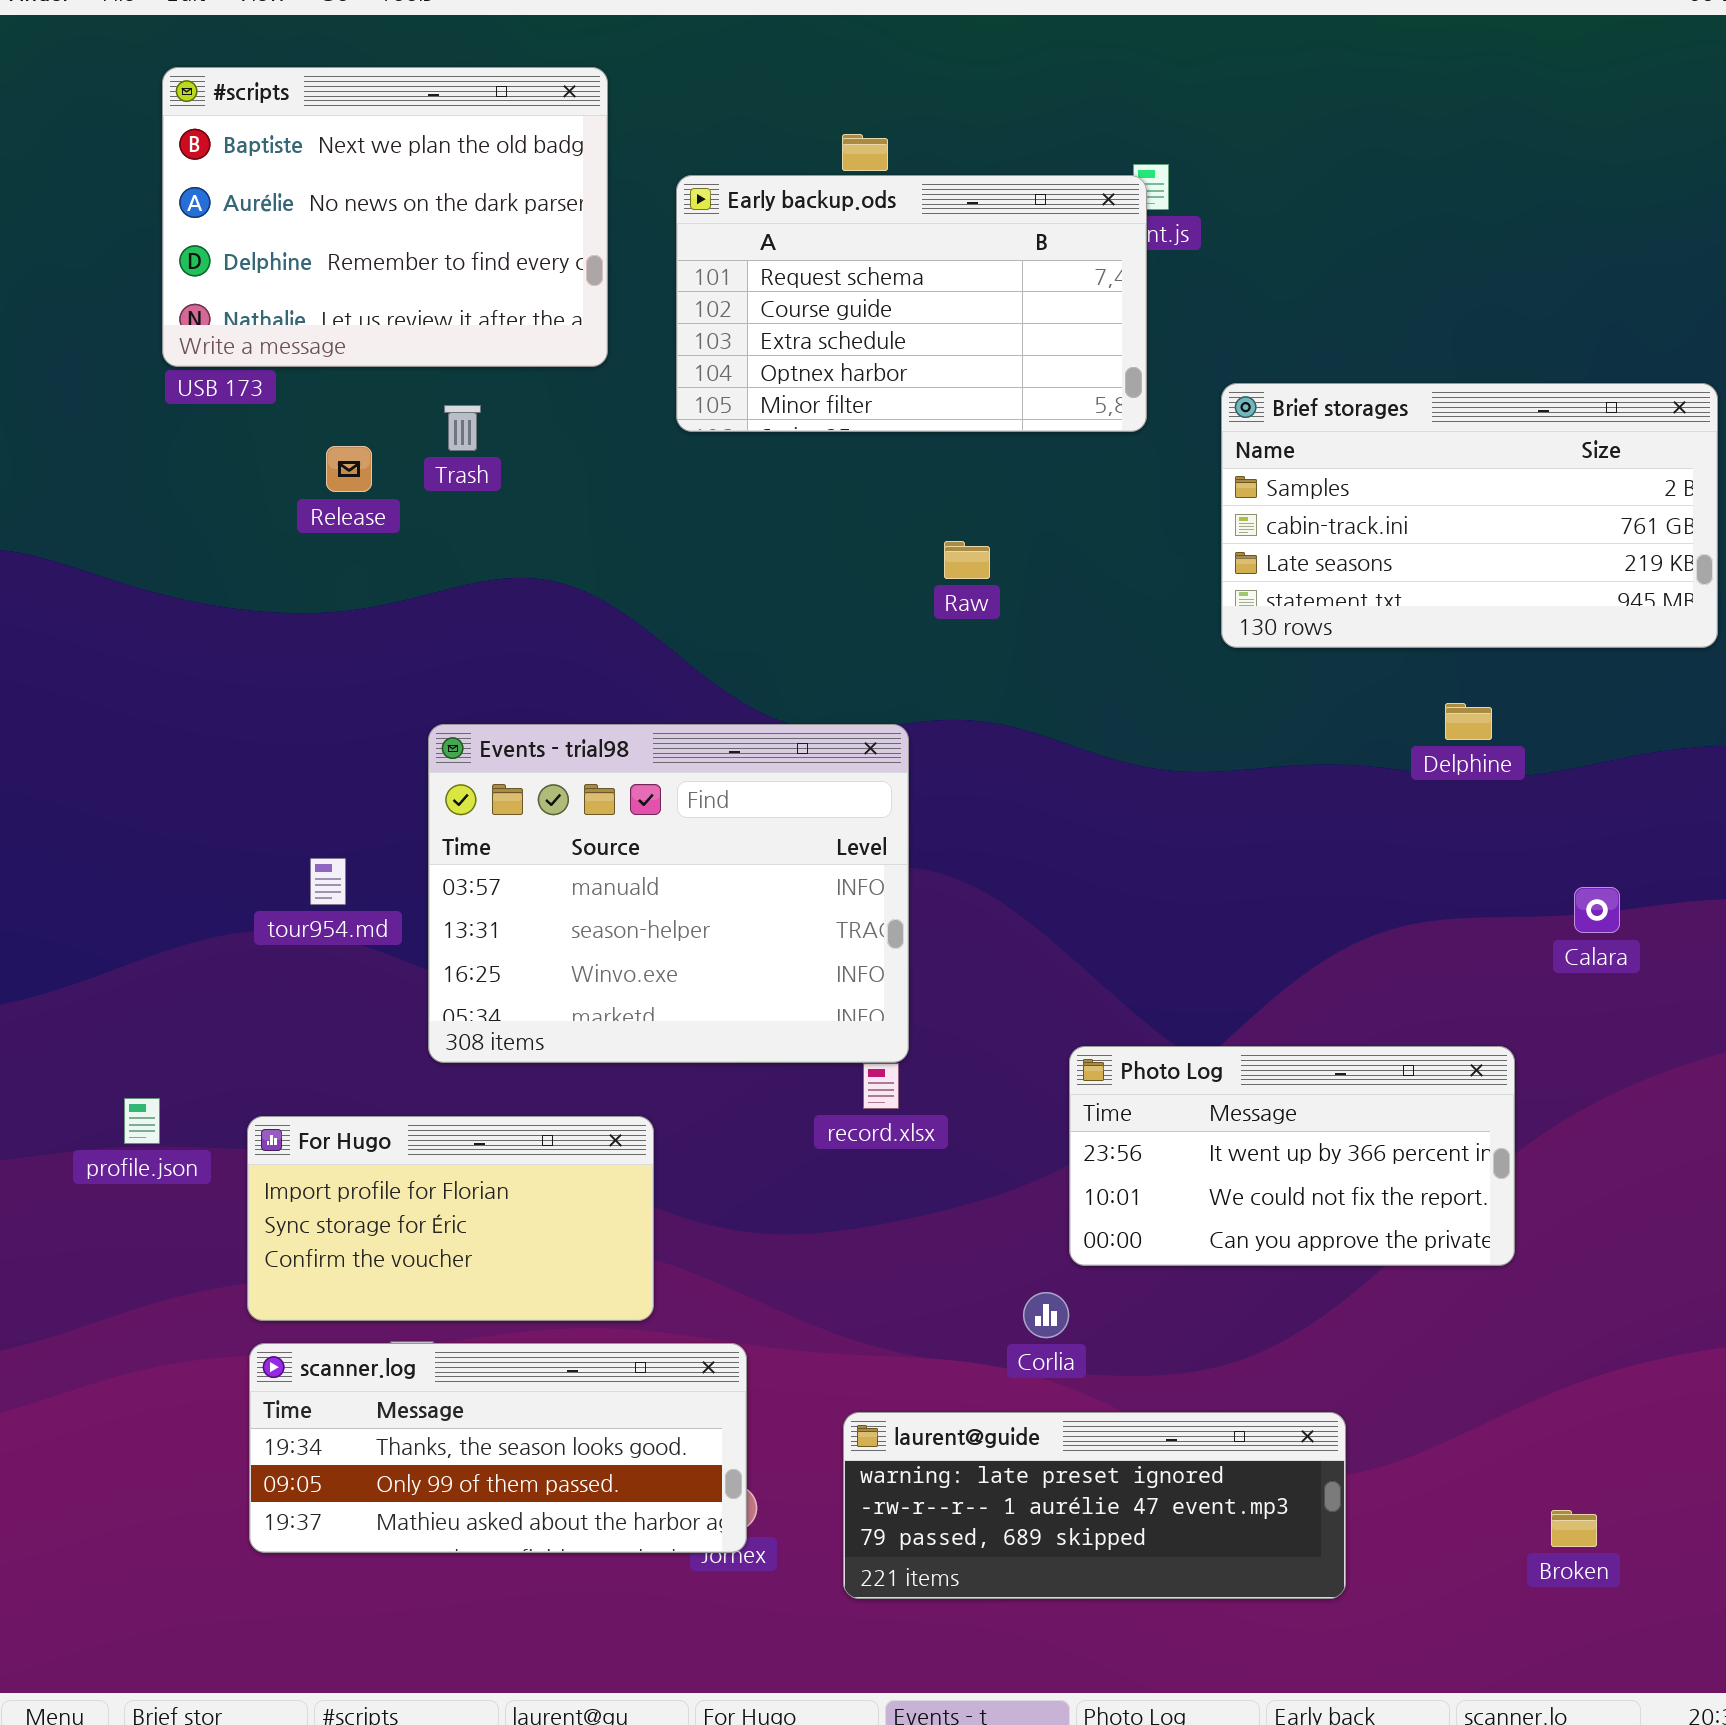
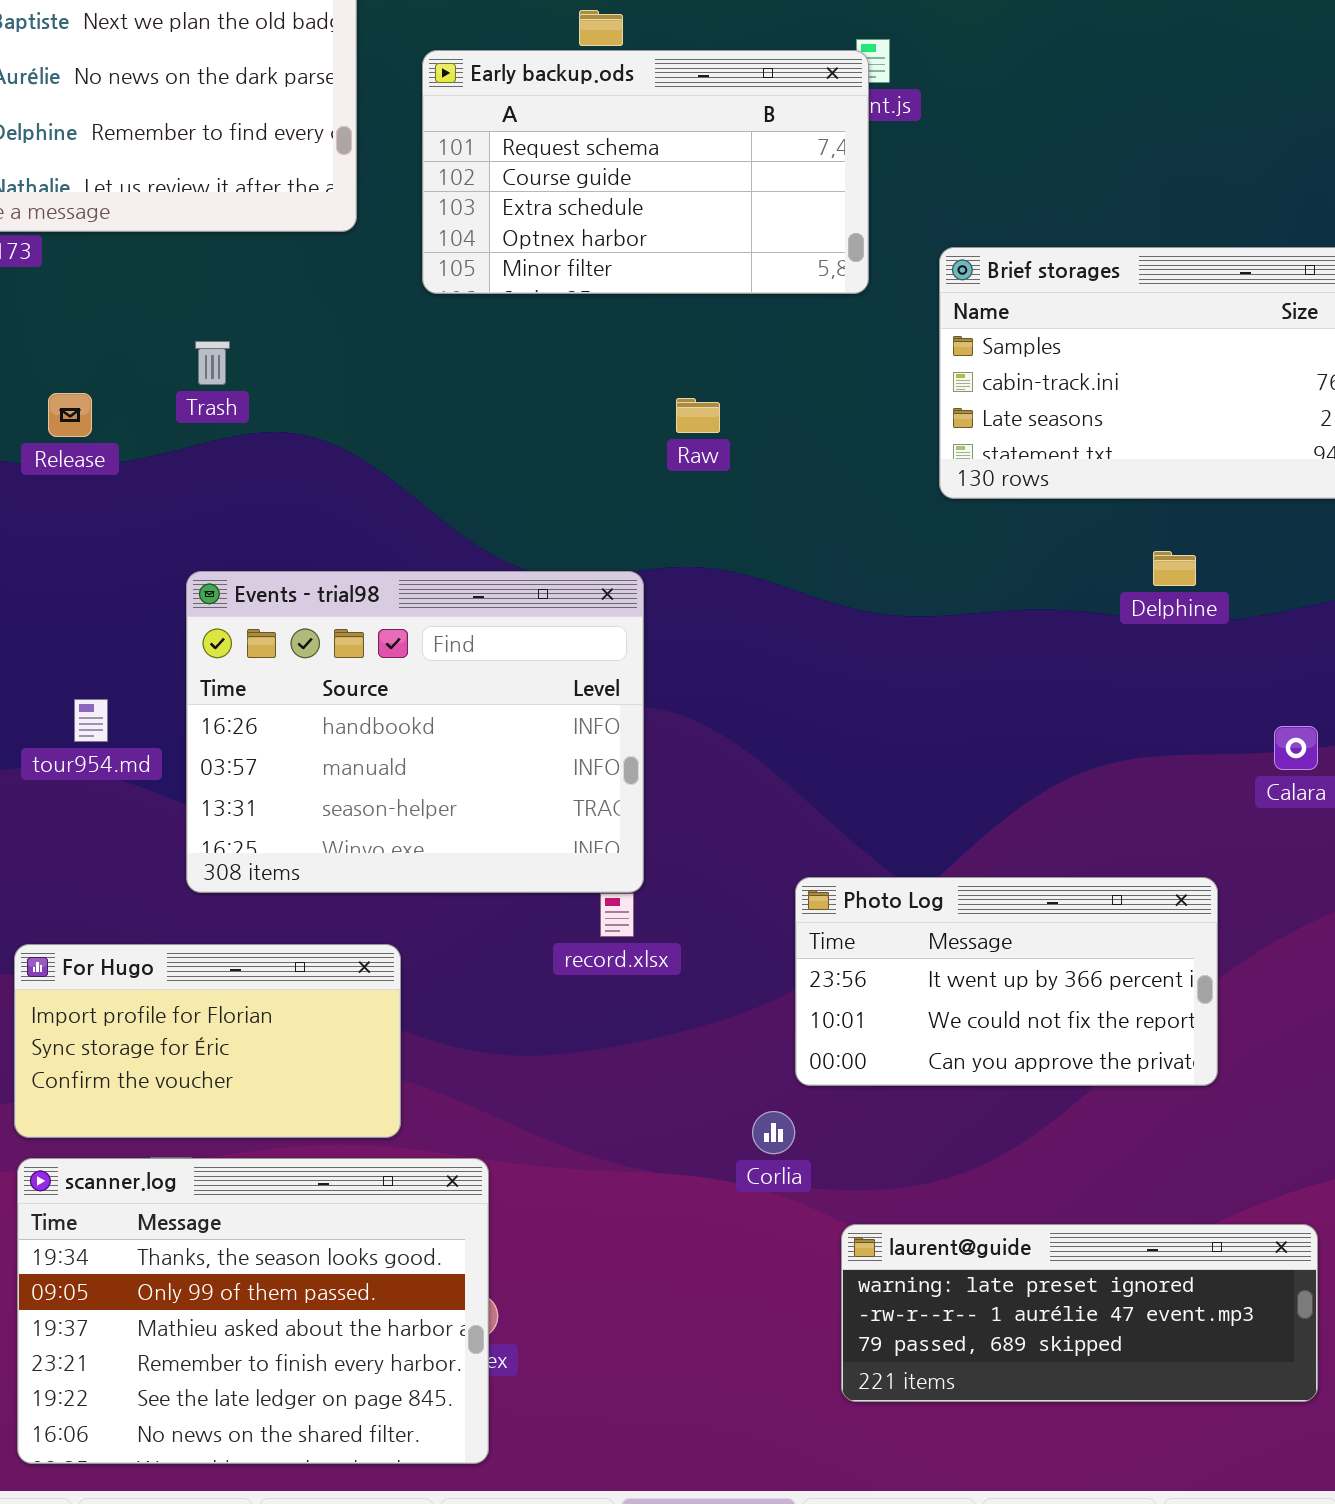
Trash: [444,405,481,451] -> [195,341,230,385], moved
Release: [326,446,372,492] -> [48,393,92,437], moved
Events - trial98: [428,724,909,1063] -> [186,571,644,893], scrolled up 1 row
scanner.log: [249,1343,747,1553] -> [17,1158,489,1464], resized
laurent@guide: [843,1412,1346,1599] -> [841,1224,1318,1402], moved

